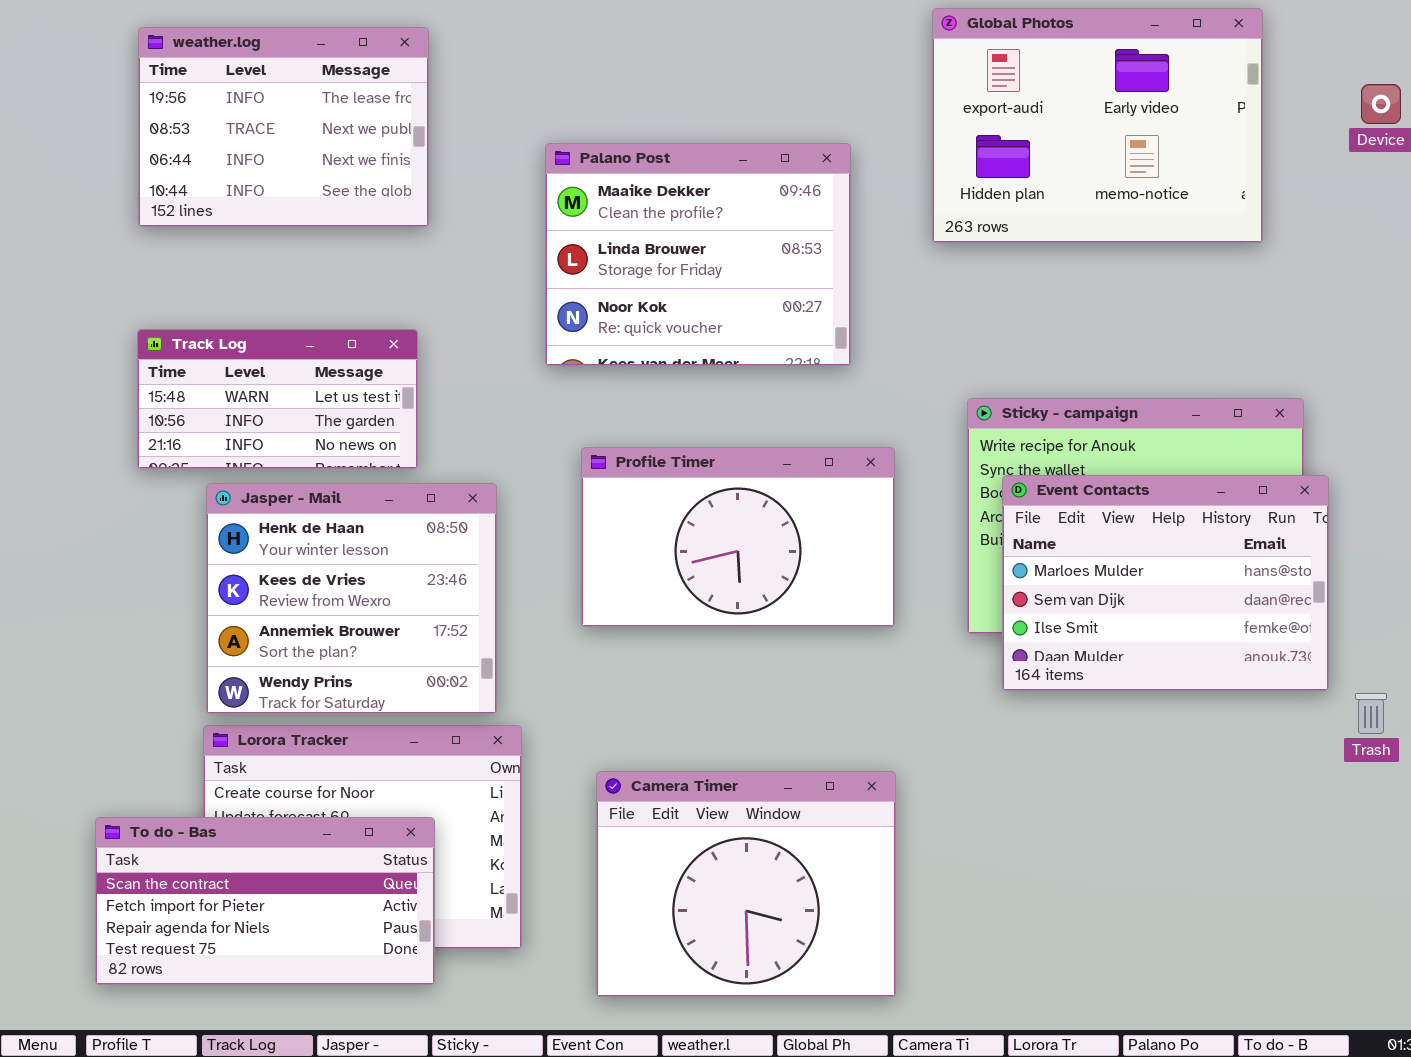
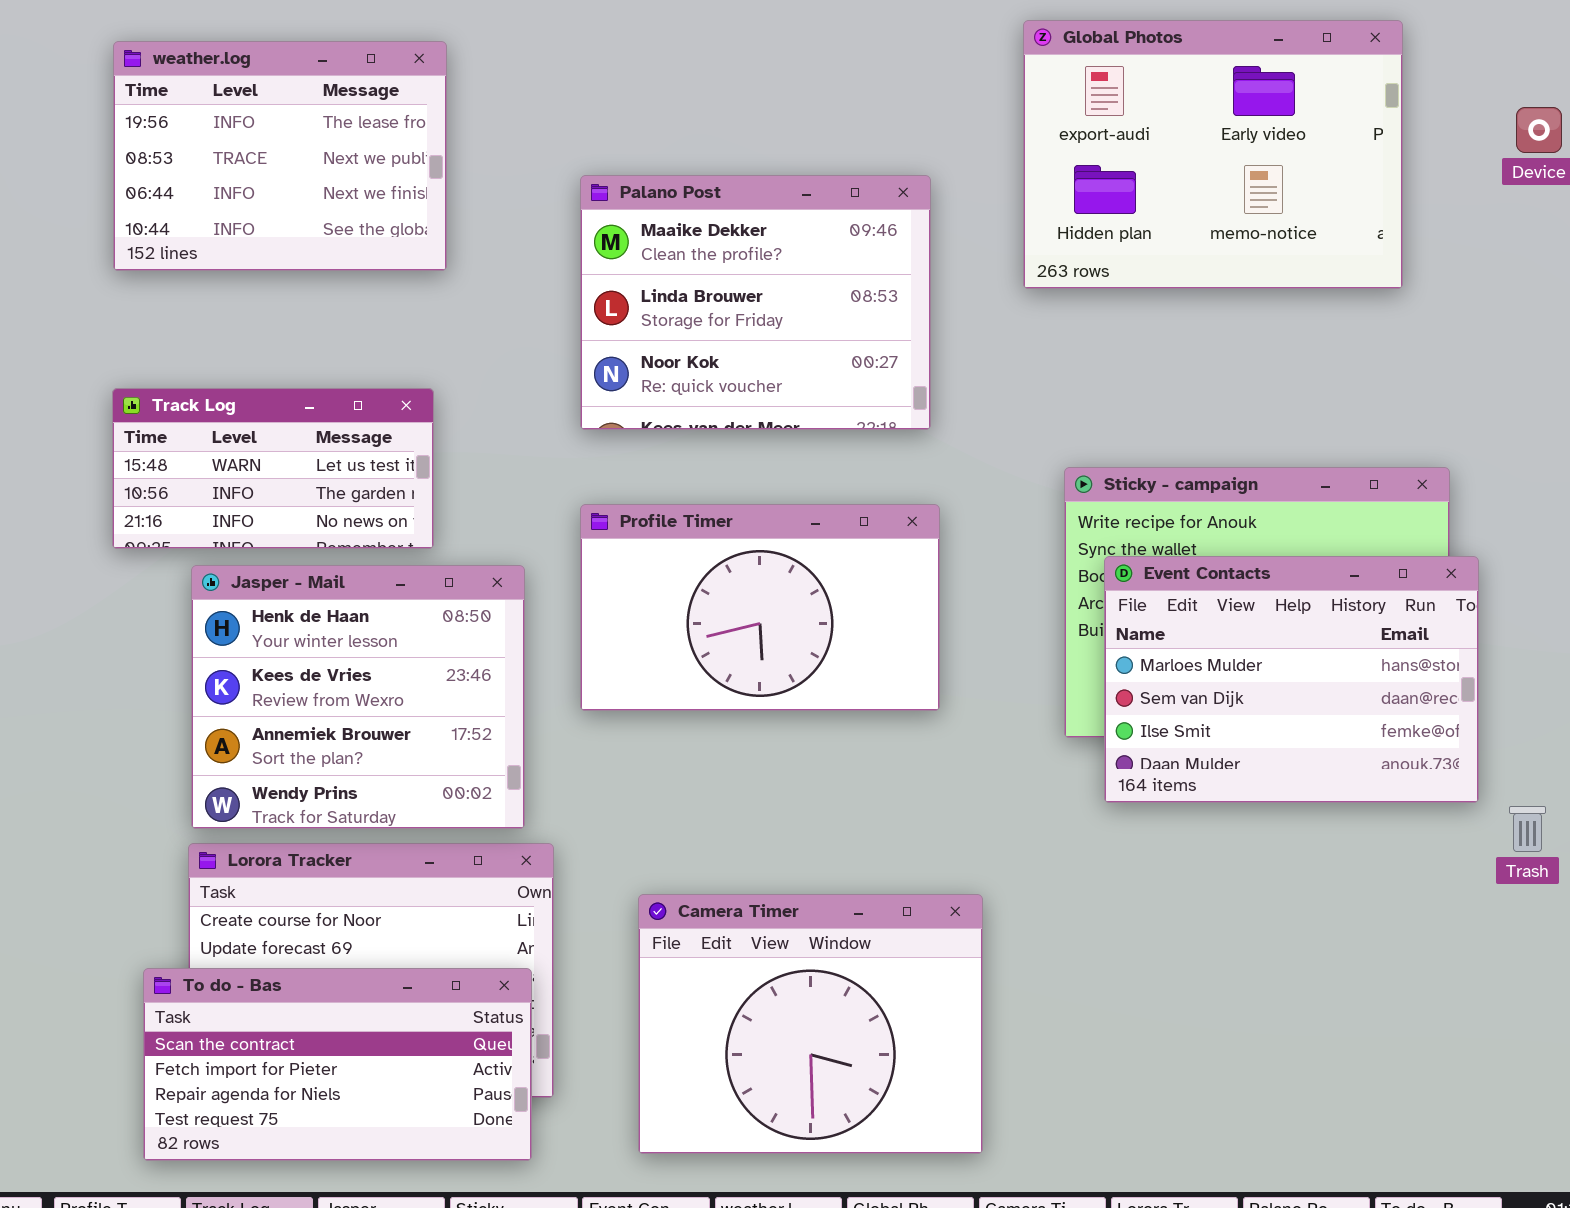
Profile Timer: [581,447,895,627] -> [580,504,940,711], moved
To do - Bas: [95,817,435,985] -> [143,968,532,1161], moved

